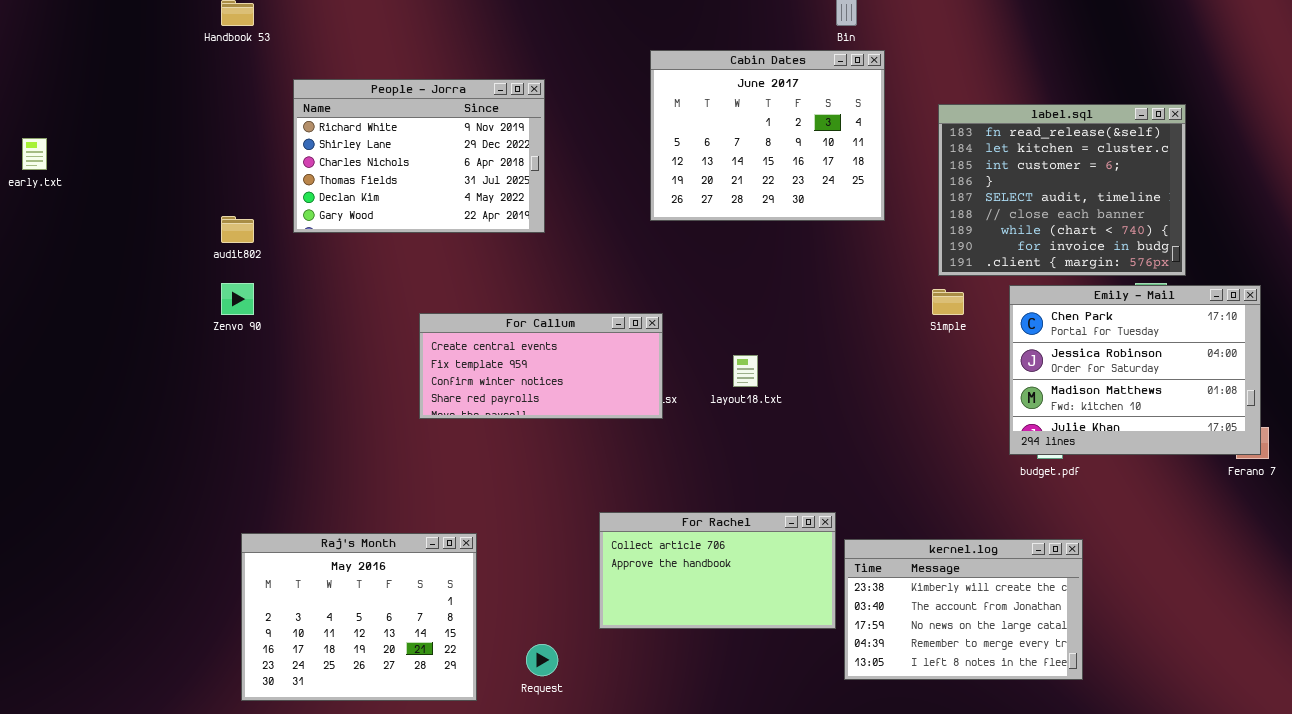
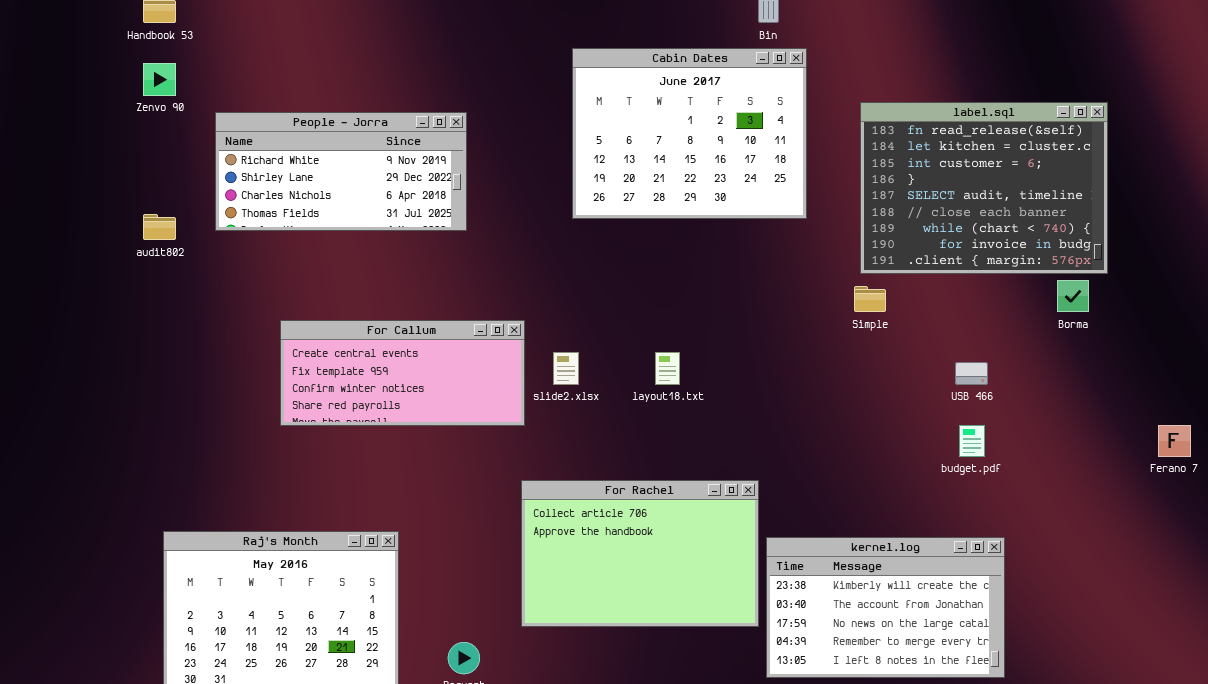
People - Jorra: [293,79,545,233] -> [215,112,467,231], resized
Zenvo 90: [221,283,254,315] -> [143,63,176,96], moved
Emily - Mail: [1009,285,1261,455] -> none, closed
For Callum: [419,313,663,419] -> [280,320,525,426], moved
For Rachel: [599,512,836,629] -> [521,480,759,627], resized

